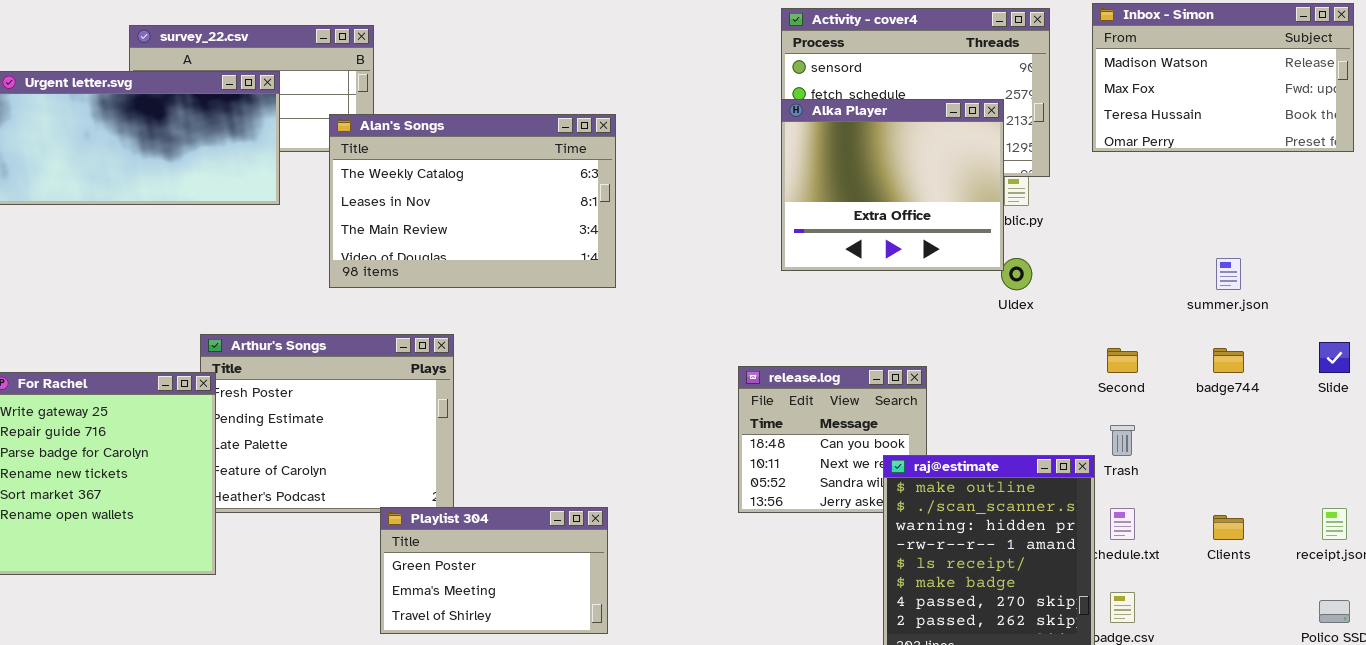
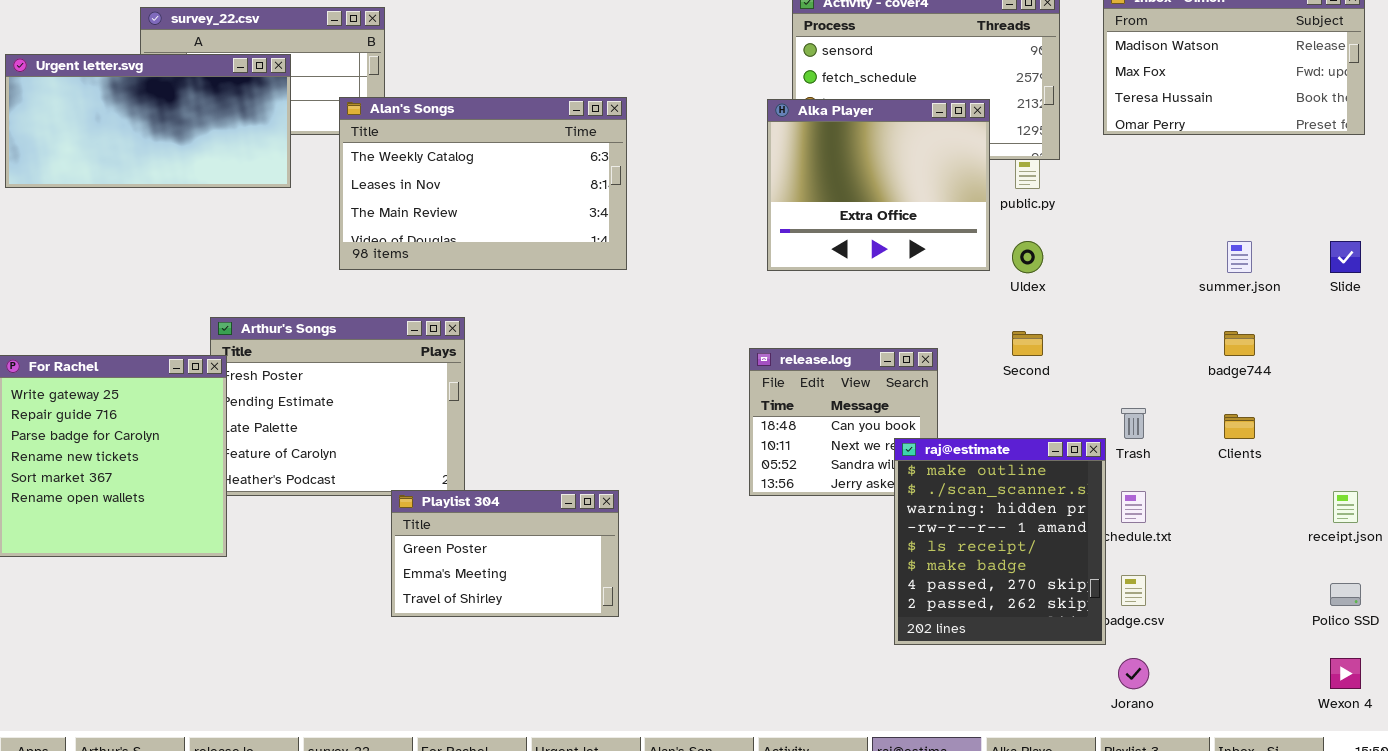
Alka Player: [781,99,1004,271] -> [767,99,990,271], moved
Slide: [1319,342,1350,373] -> [1330,241,1361,273], moved
Second: [1107,348,1138,373] -> [1012,331,1043,356], moved
Clients: [1213,515,1244,540] -> [1224,414,1255,439], moved

